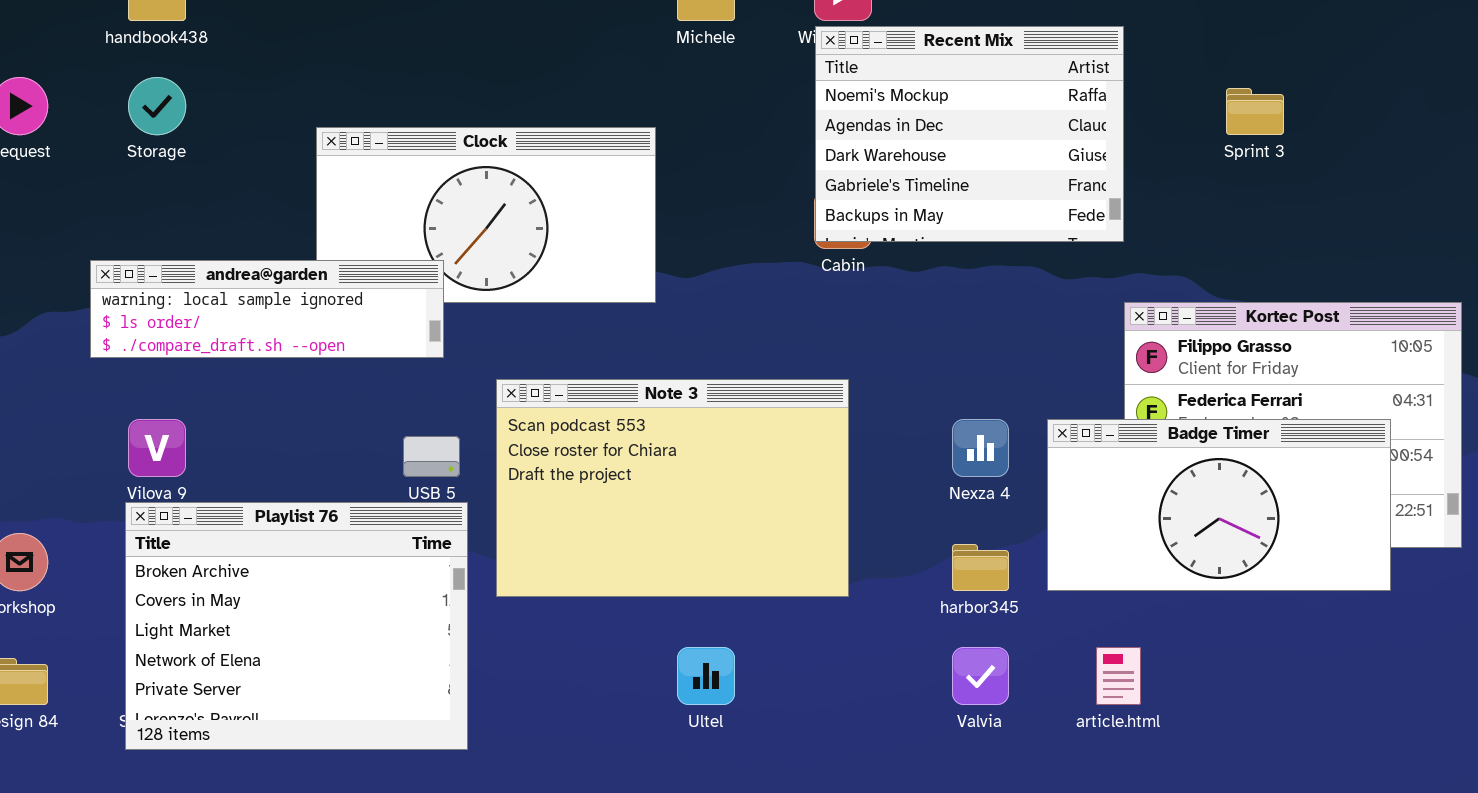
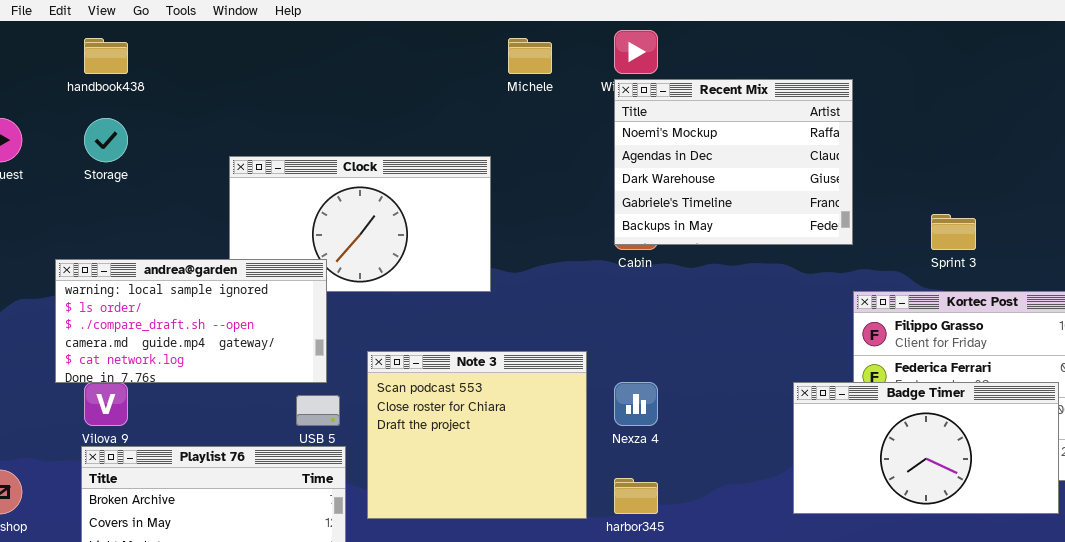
Sprint 3: [1226,88,1284,135] -> [931,214,976,250], moved
andrea@garden: [90,260,444,358] -> [55,259,327,383], resized
Note 3: [496,379,849,597] -> [367,351,587,519], resized
Nexza 4: [952,419,1009,477] -> [614,382,658,426], moved
harbor345: [952,544,1009,591] -> [614,478,658,514], moved

